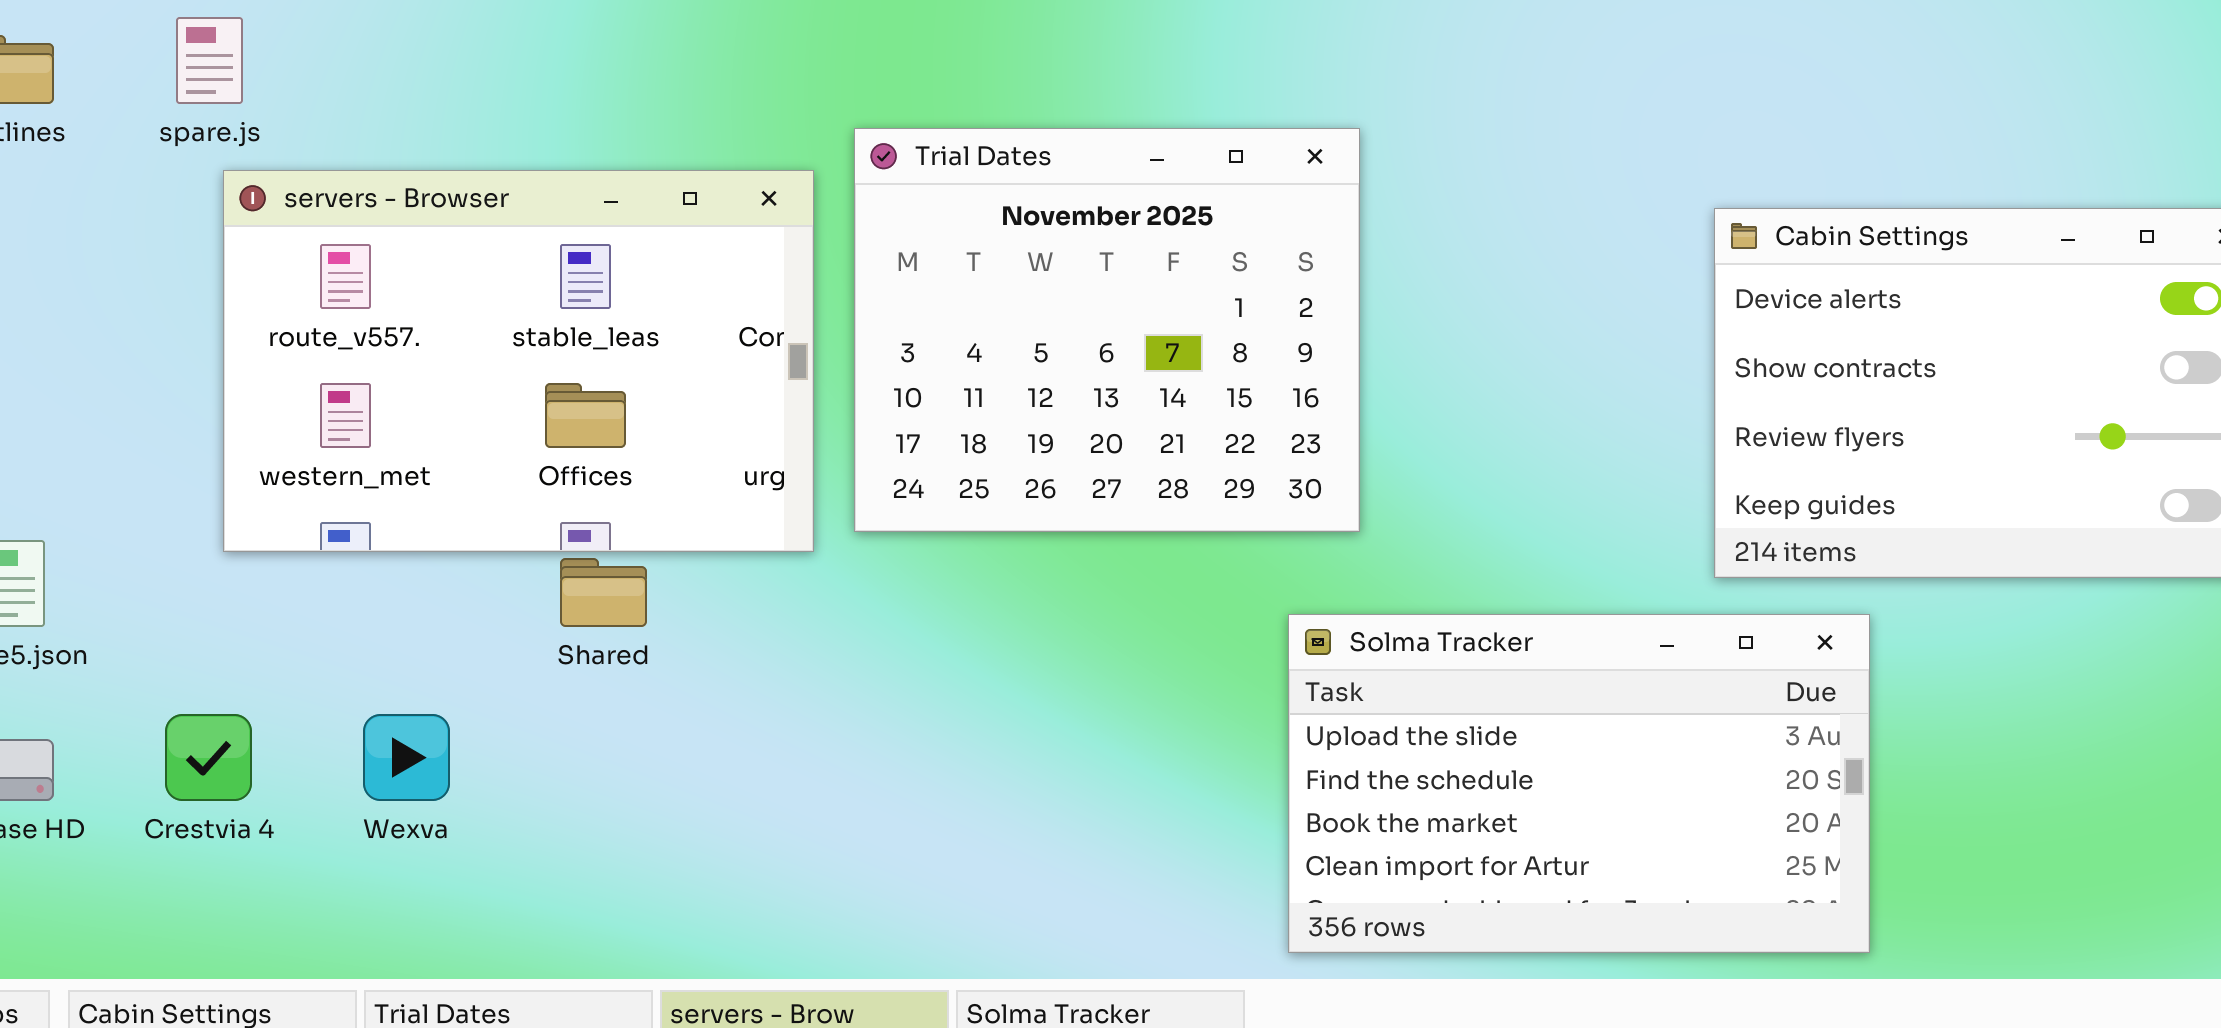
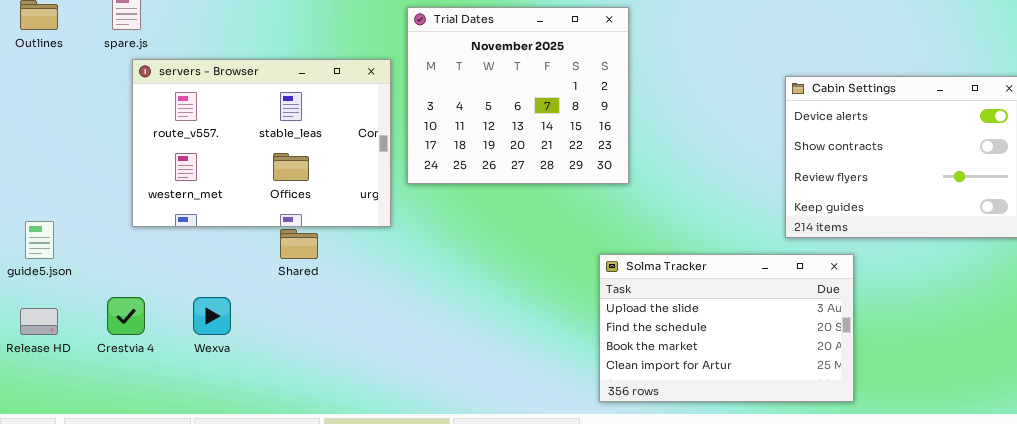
Trial Dates: [854,128,1360,532] -> [407,7,629,184], moved

